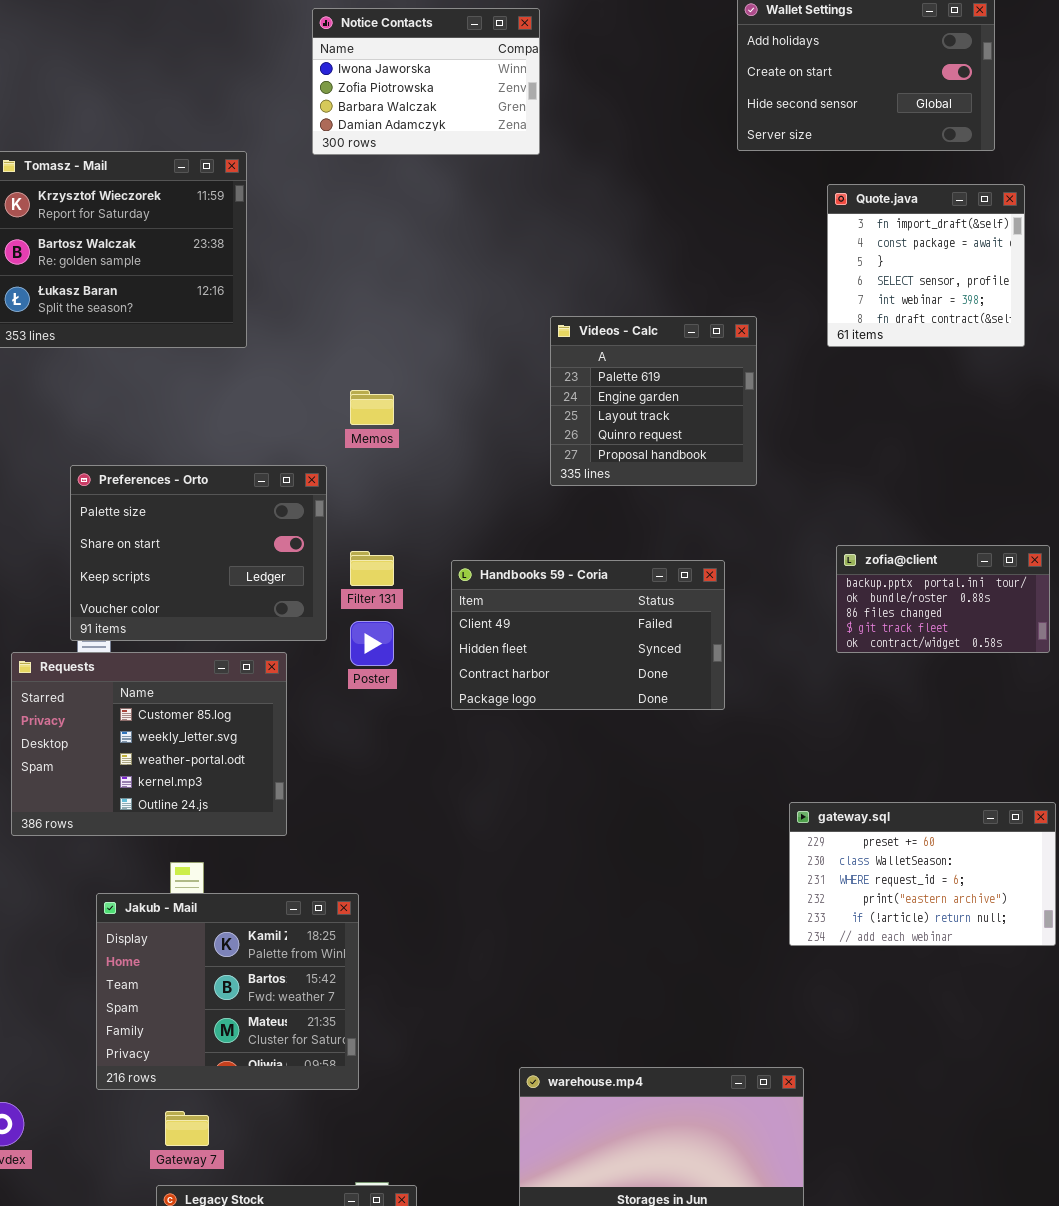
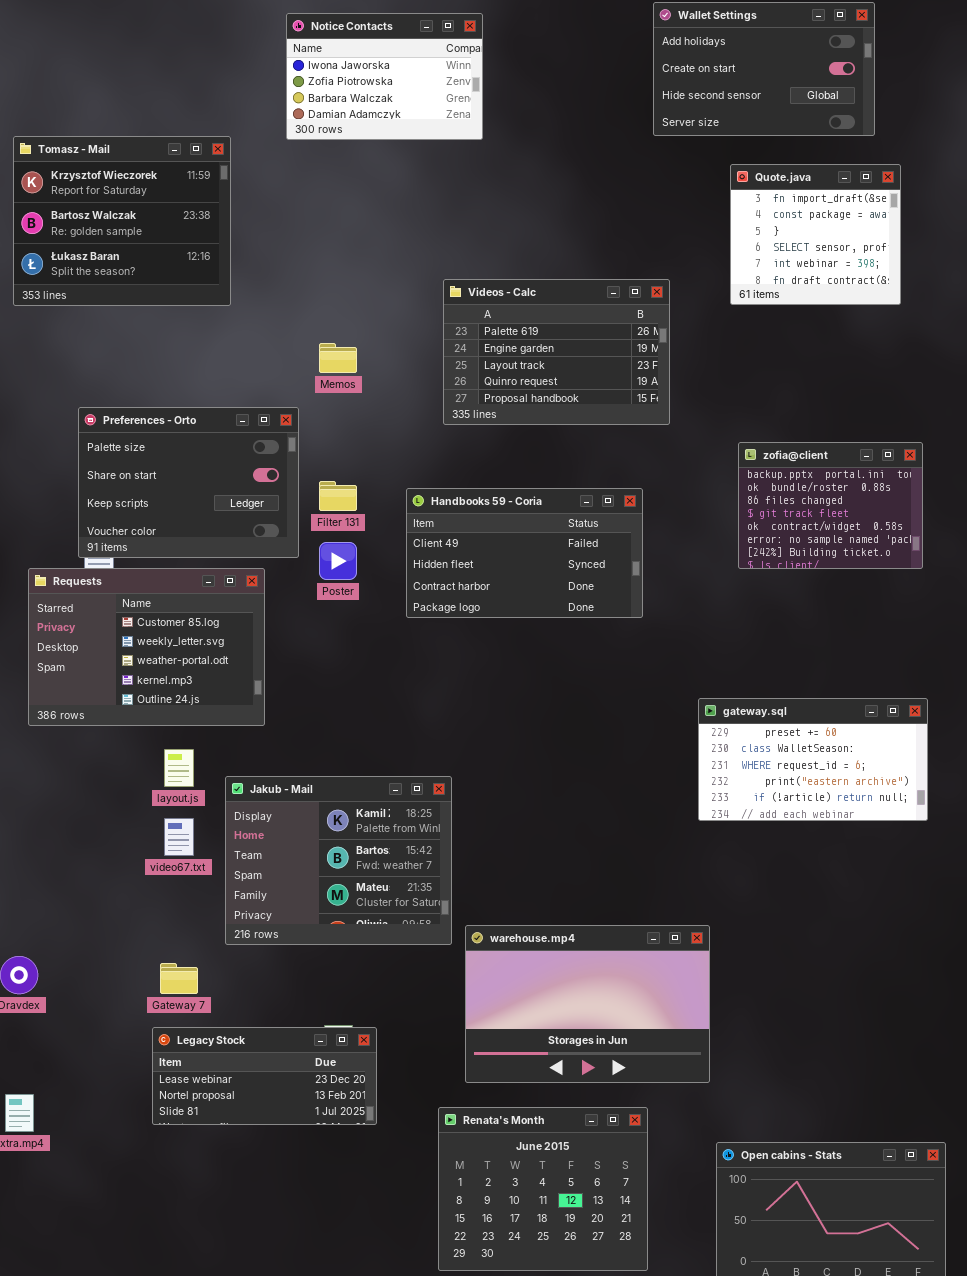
Videos - Calc: [550,316,757,486] -> [443,279,670,425], resized
zofia@client: [836,545,1050,653] -> [738,442,923,569], resized
Jakub - Mail: [96,893,359,1090] -> [225,776,452,945], moved

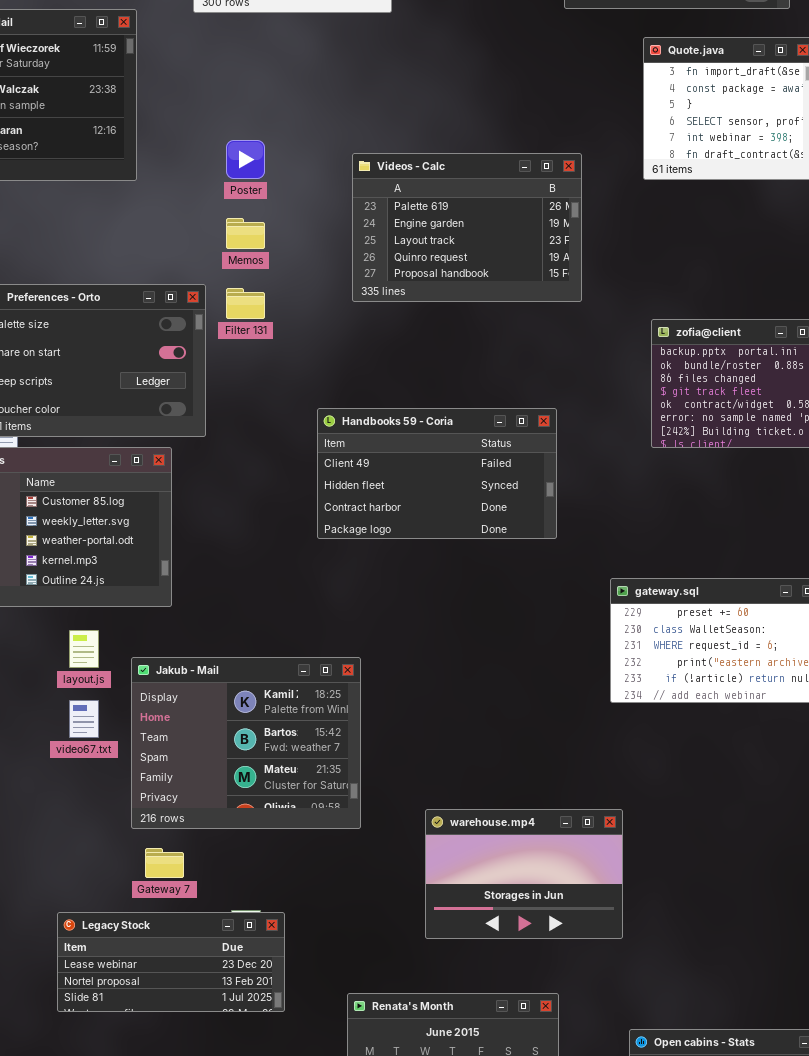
Filter 131: [319,481,357,511] -> [226,288,265,319], moved
Handbooks 59 - Coria: [406,488,643,618] -> [317,408,557,539], moved
Poster: [319,542,357,580] -> [226,140,265,179], moved
warehouse.mp4: [465,925,710,1083] -> [425,809,623,939], resized
Gateway 7: [160,963,198,994] -> [145,848,184,878], moved

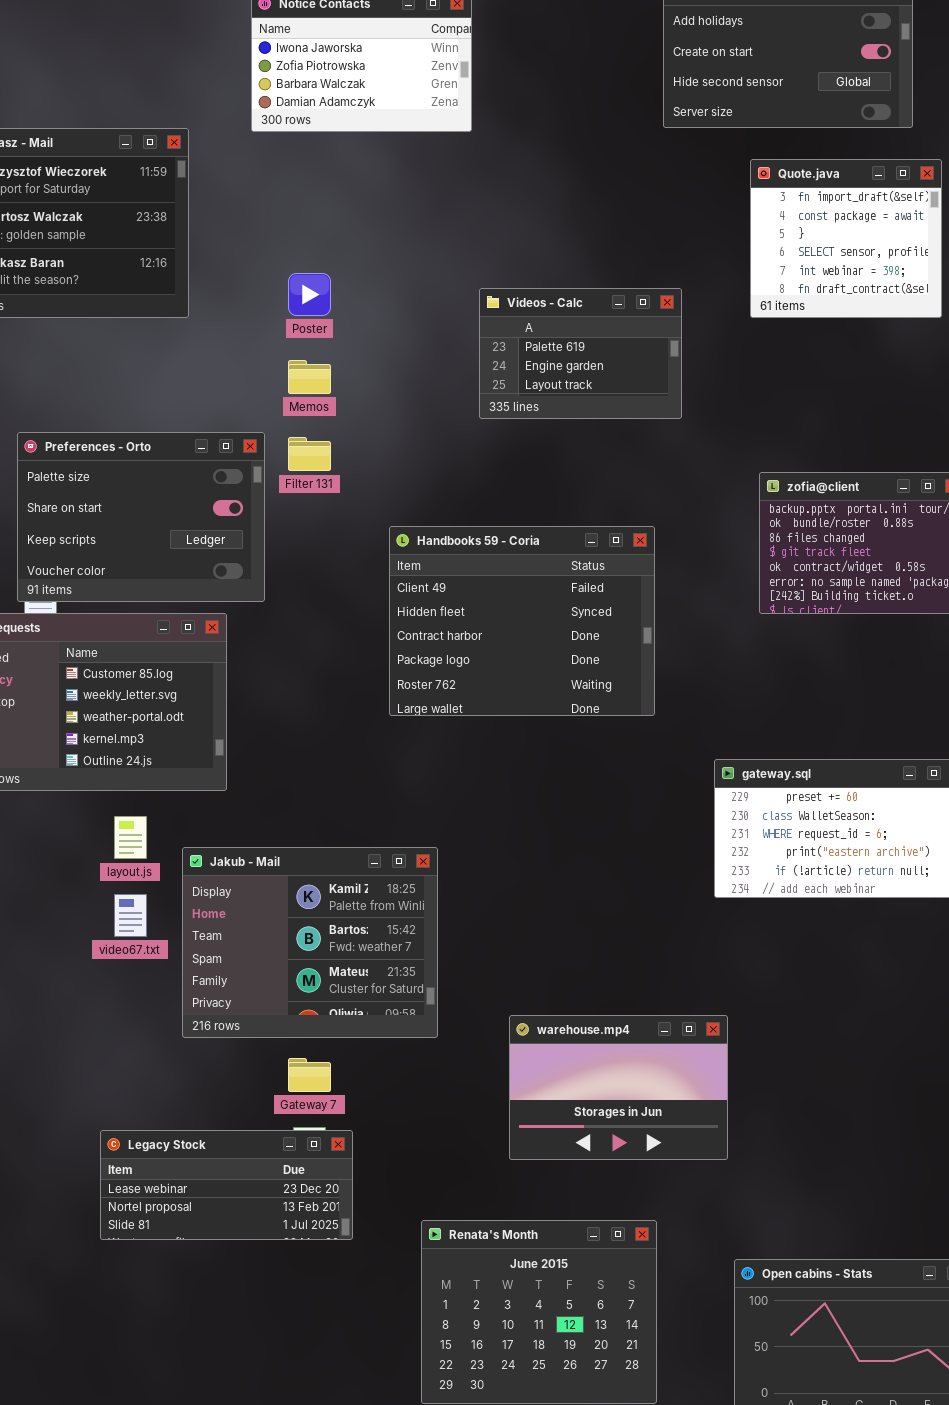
Videos - Calc: [352,153,582,302] -> [479,288,682,419], resized
Handbooks 59 - Coria: [317,408,557,539] -> [389,526,655,716], resized
Gateway 7: [145,848,184,878] -> [288,1058,331,1092], moved

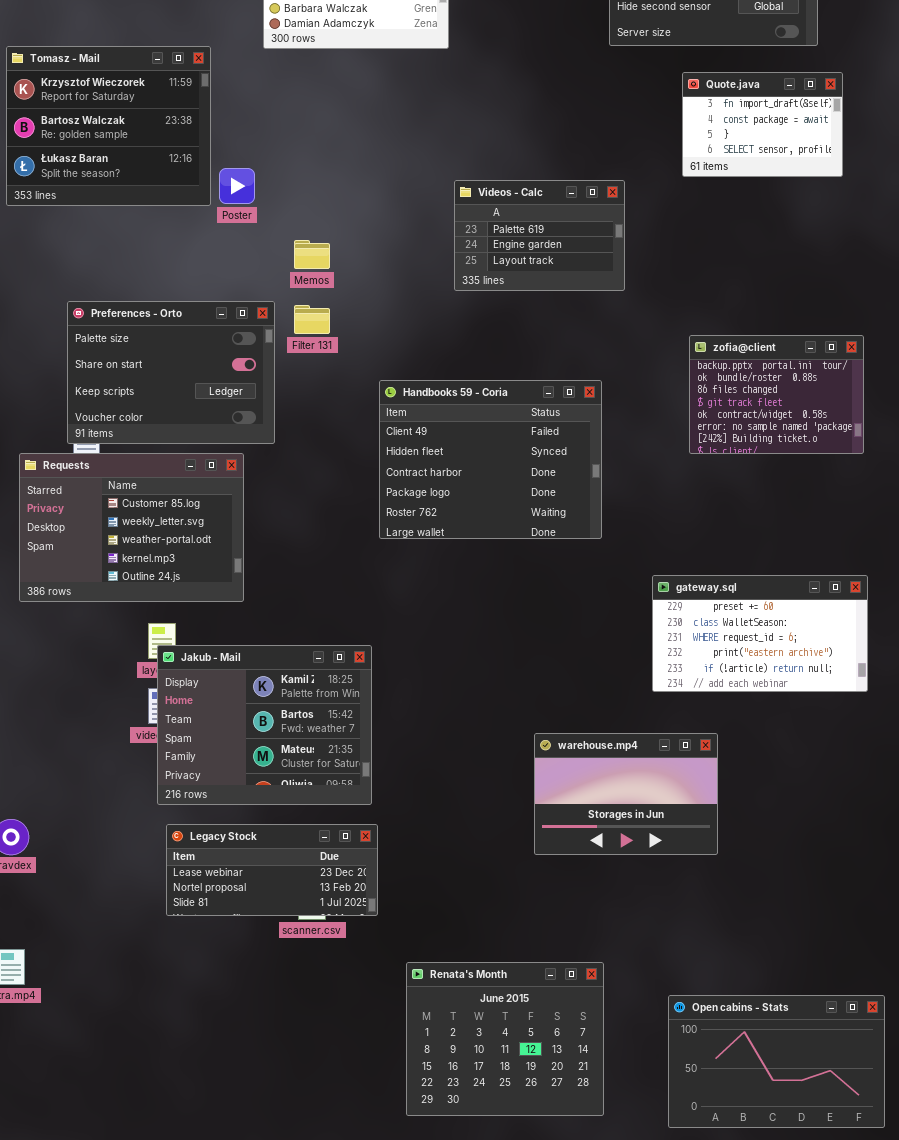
Quote.java: [750,159,942,318] -> [682,72,843,177], resized
Poster: [288,273,331,316] -> [219,168,255,204], moved
Jakub - Mail: [182,847,438,1038] -> [157,645,372,805], moved
warehouse.mp4: [509,1015,728,1160] -> [534,733,718,855], moved
Legacy Stock: [100,1130,353,1240] -> [166,824,378,916], moved

